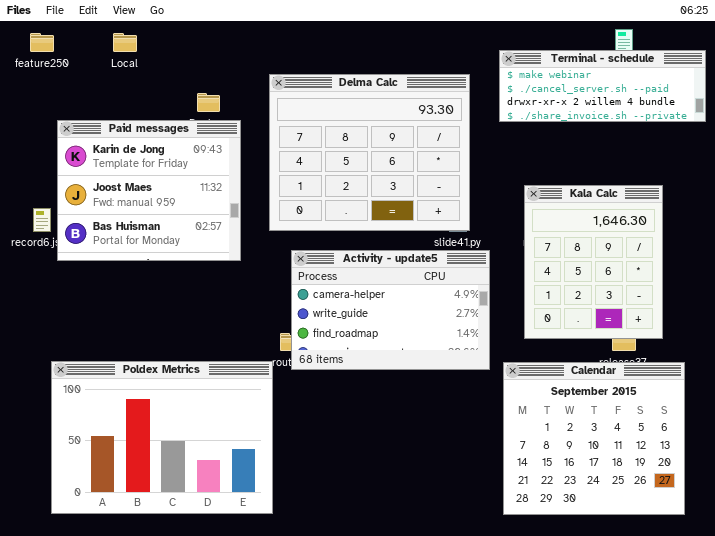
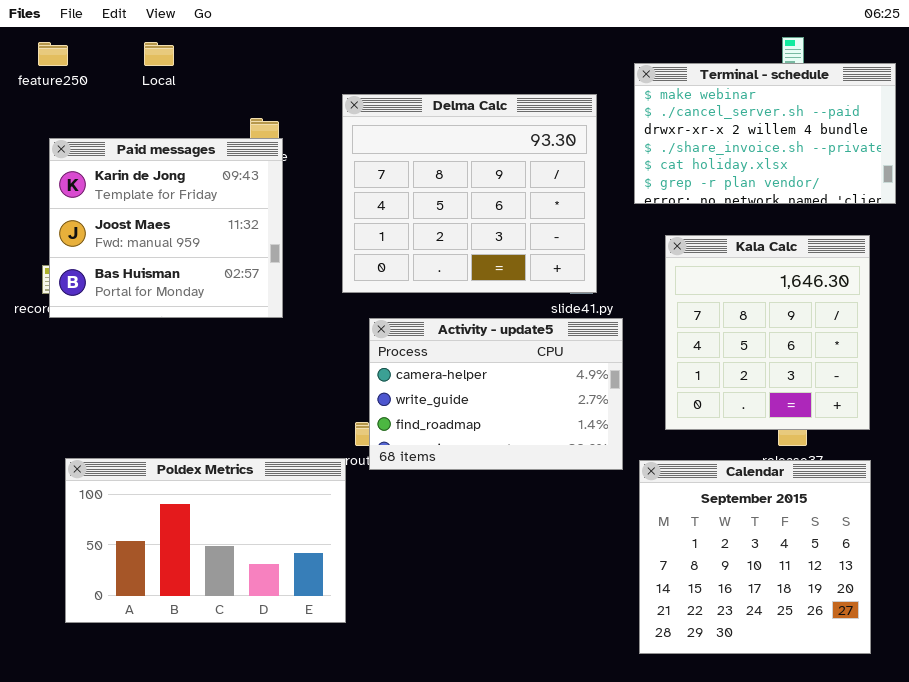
Terminal - schedule: [499,50,706,122] -> [634,63,896,204], resized
Paid messages: [57,120,241,261] -> [49,138,283,318], moved
Kala Calc: [524,185,663,339] -> [665,235,870,430], resized
Poldex Metrics: [51,361,273,514] -> [65,458,346,623], resized

